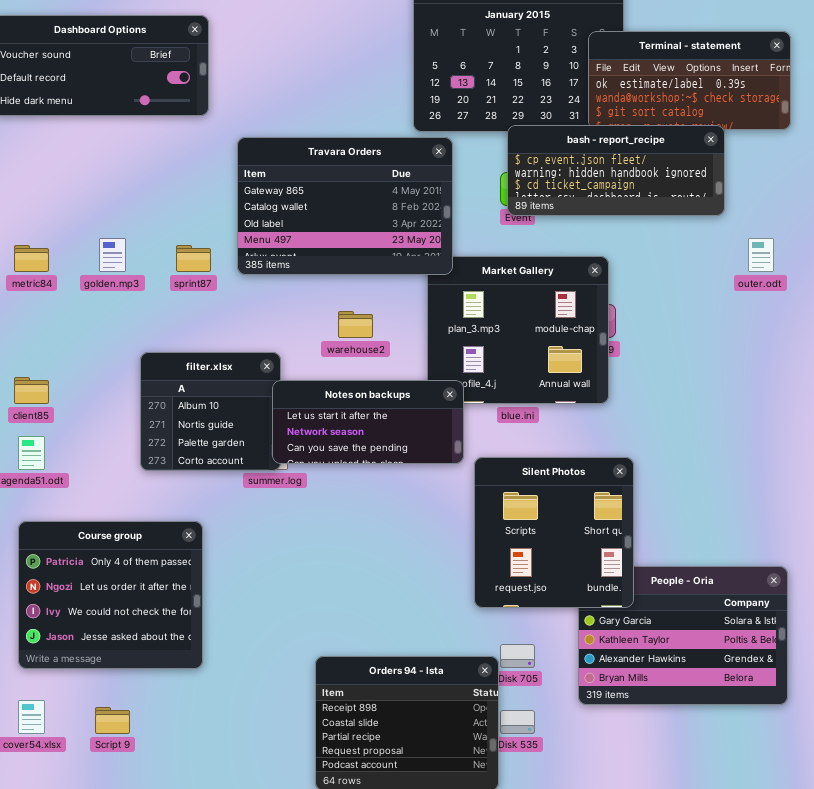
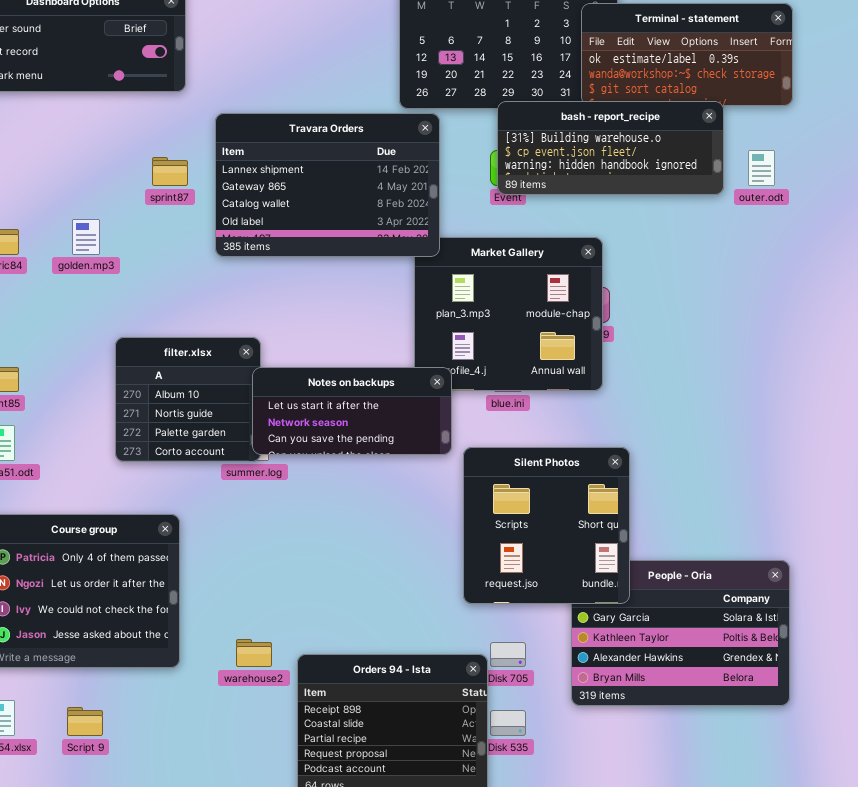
bash - report_recipe: [507,125,725,216] -> [497,101,724,195], scrolled up 1 row
Travara Orders: [237,137,453,275] -> [215,113,440,257], scrolled up 1 row
outer.odt: [748,238,774,272] -> [748,150,775,186], moved
sprint87: [176,245,211,272] -> [152,157,188,186], moved
warehouse2: [338,311,373,338] -> [236,639,272,667], moved

